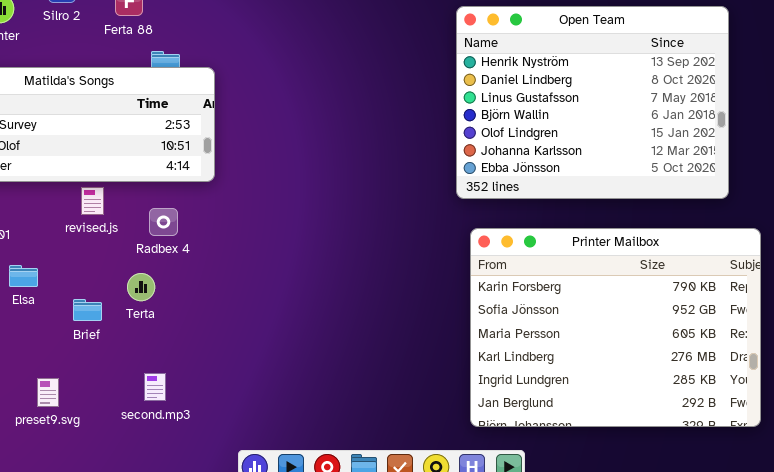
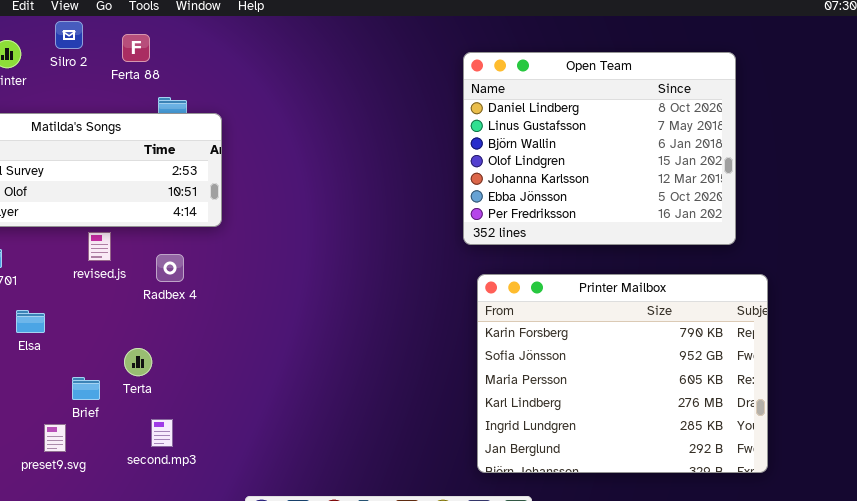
Open Team: [456,6,729,199] -> [463,52,736,245], scrolled down 1 row
Terta: [127,273,155,301] -> [124,348,152,376], moved
Brief: [73,299,102,321] -> [72,377,100,400], moved

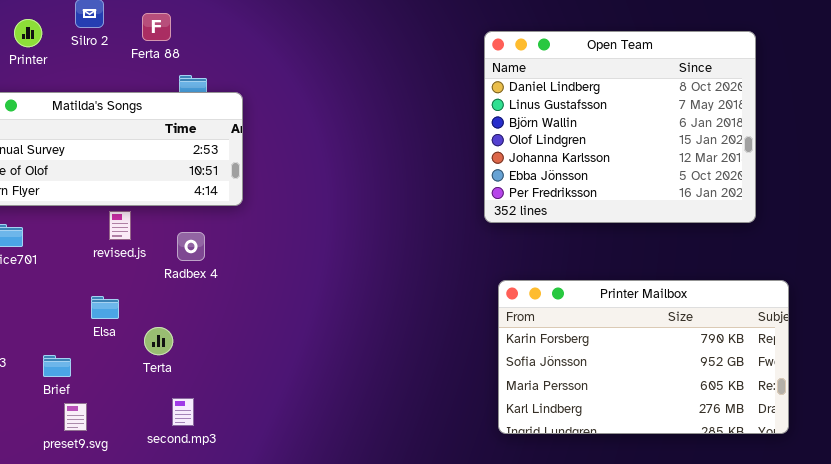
Printer Mailbox: [477,274,768,473] -> [498,280,789,434], moved, resized
Elsa: [16,310,45,333] -> [91,296,119,319], moved
Brief: [72,377,100,400] -> [43,355,71,377], moved

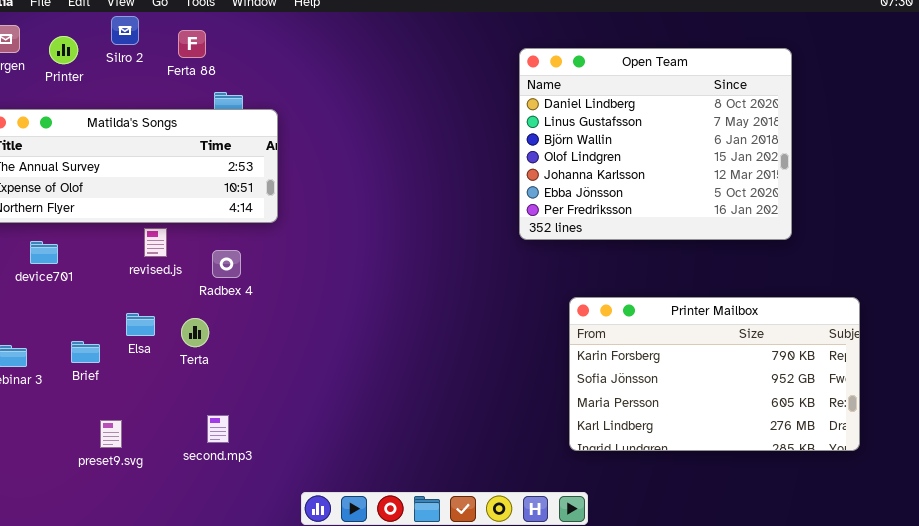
Printer Mailbox: [498,280,789,434] -> [569,297,860,451], moved
Terta: [144,327,173,355] -> [181,318,209,347], moved
Brief: [43,355,71,377] -> [71,341,100,363], moved

